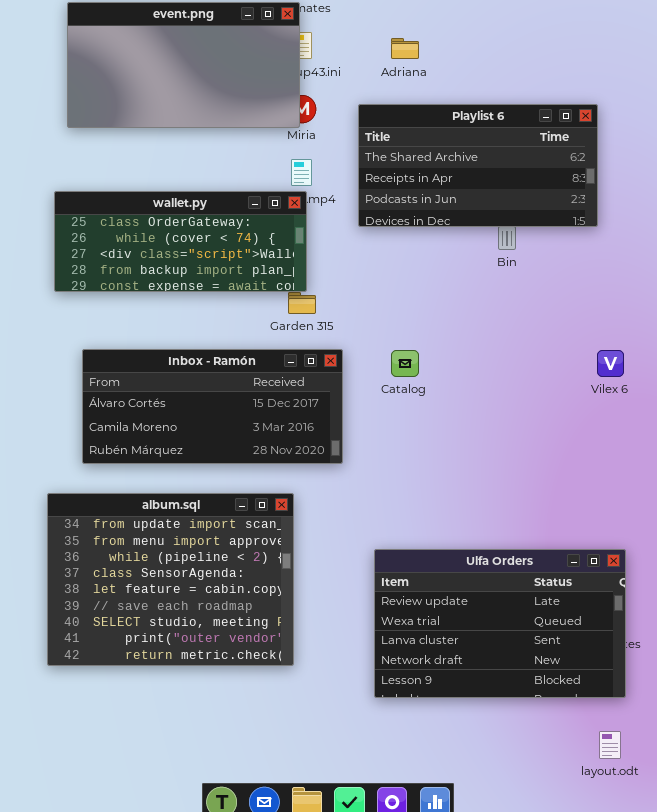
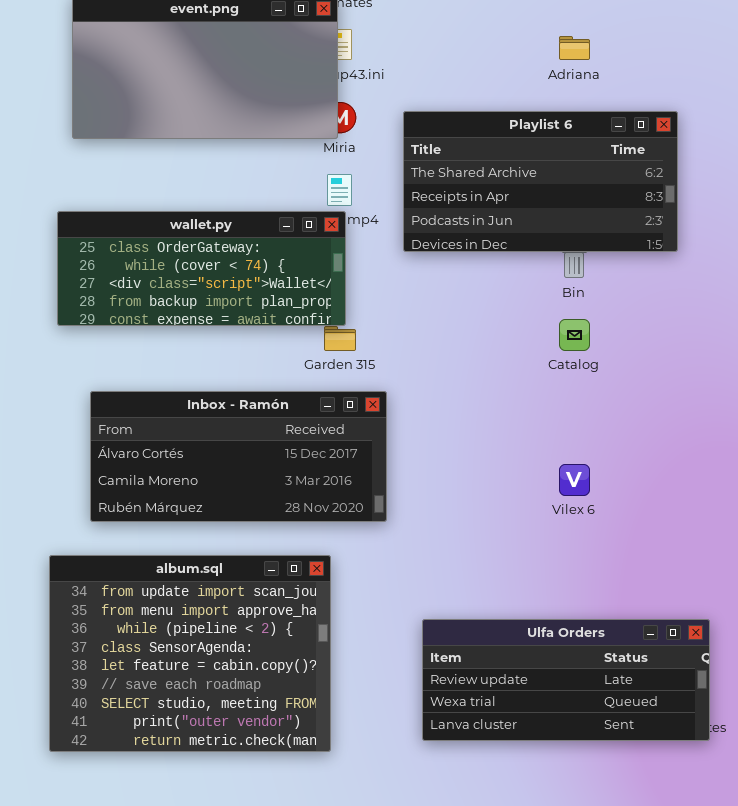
Adriana: [391,38,419,59] -> [559,36,590,60], moved
Catalog: [391,350,419,377] -> [559,319,590,351], moved
Vilex 6: [597,350,624,377] -> [559,464,590,496], moved
Ulfa Orders: [374,549,626,698] -> [422,619,710,741], resized

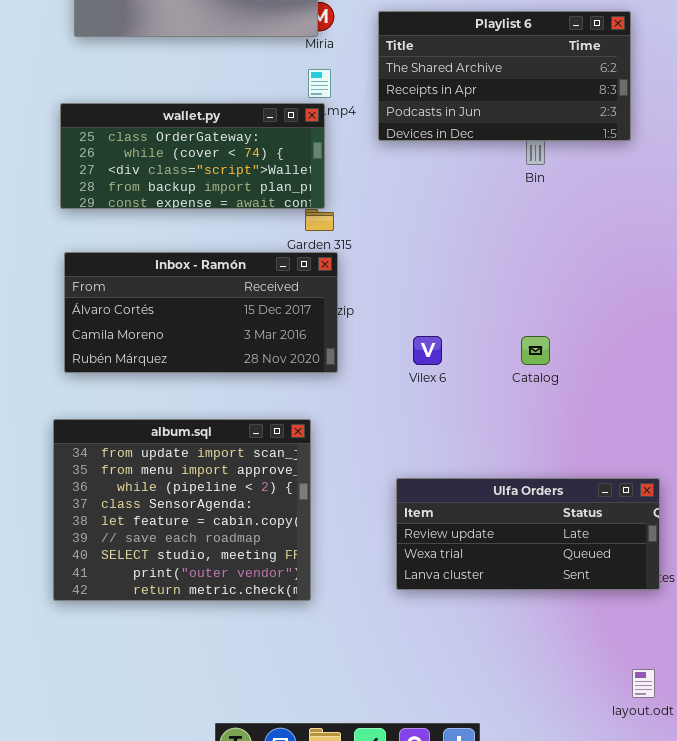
Catalog: [559,319,590,351] -> [521,336,550,365], moved
Inbox - Ramón: [90,391,387,522] -> [64,252,338,373], moved
Vilex 6: [559,464,590,496] -> [413,336,442,365], moved

